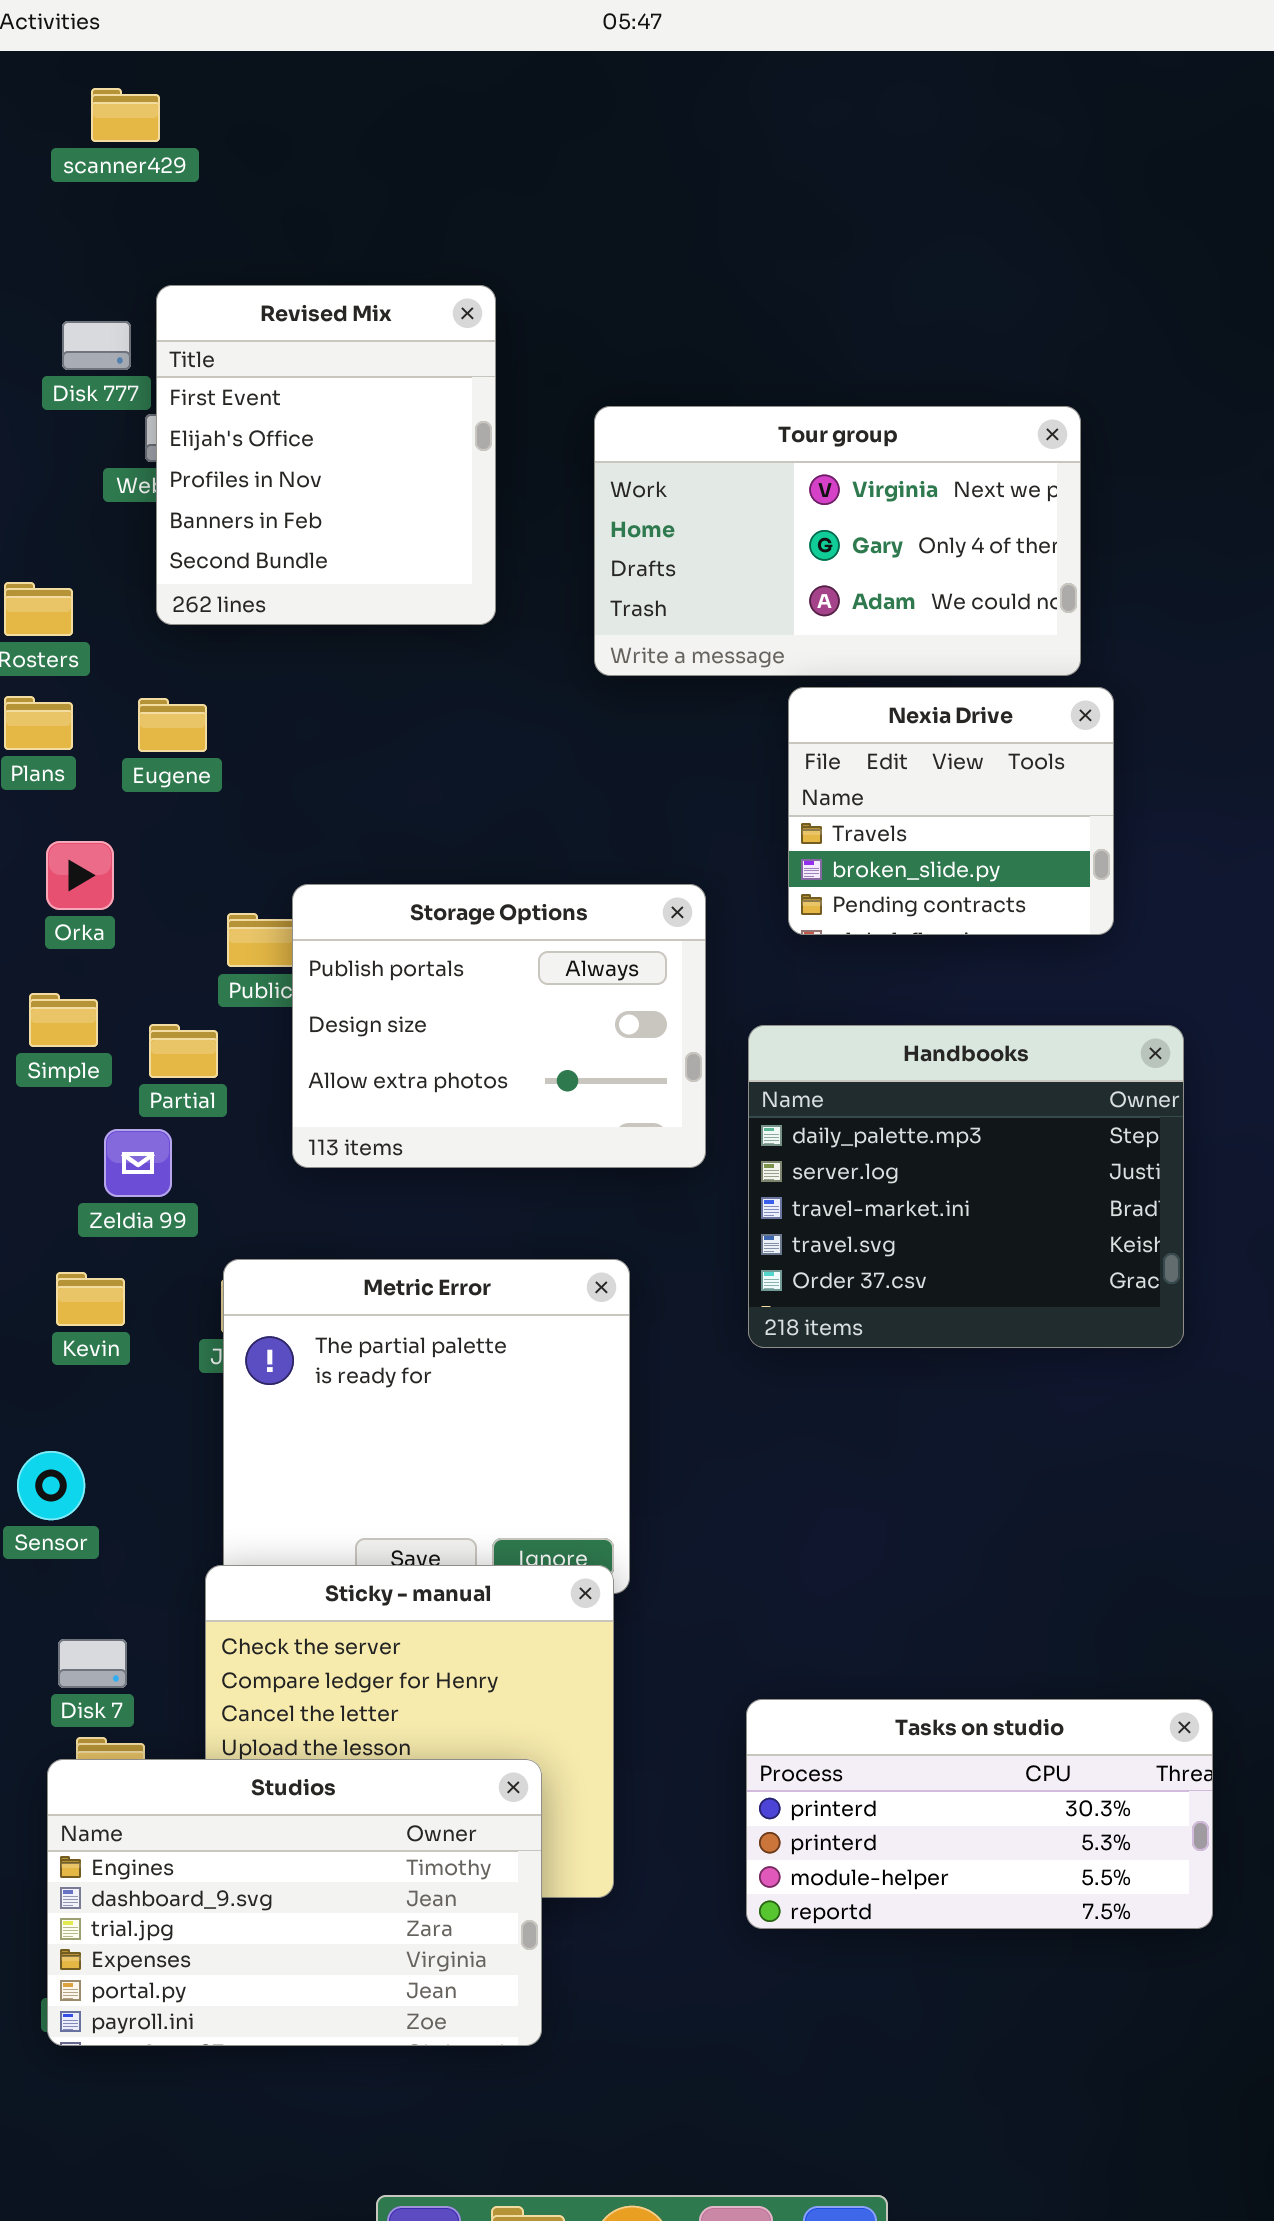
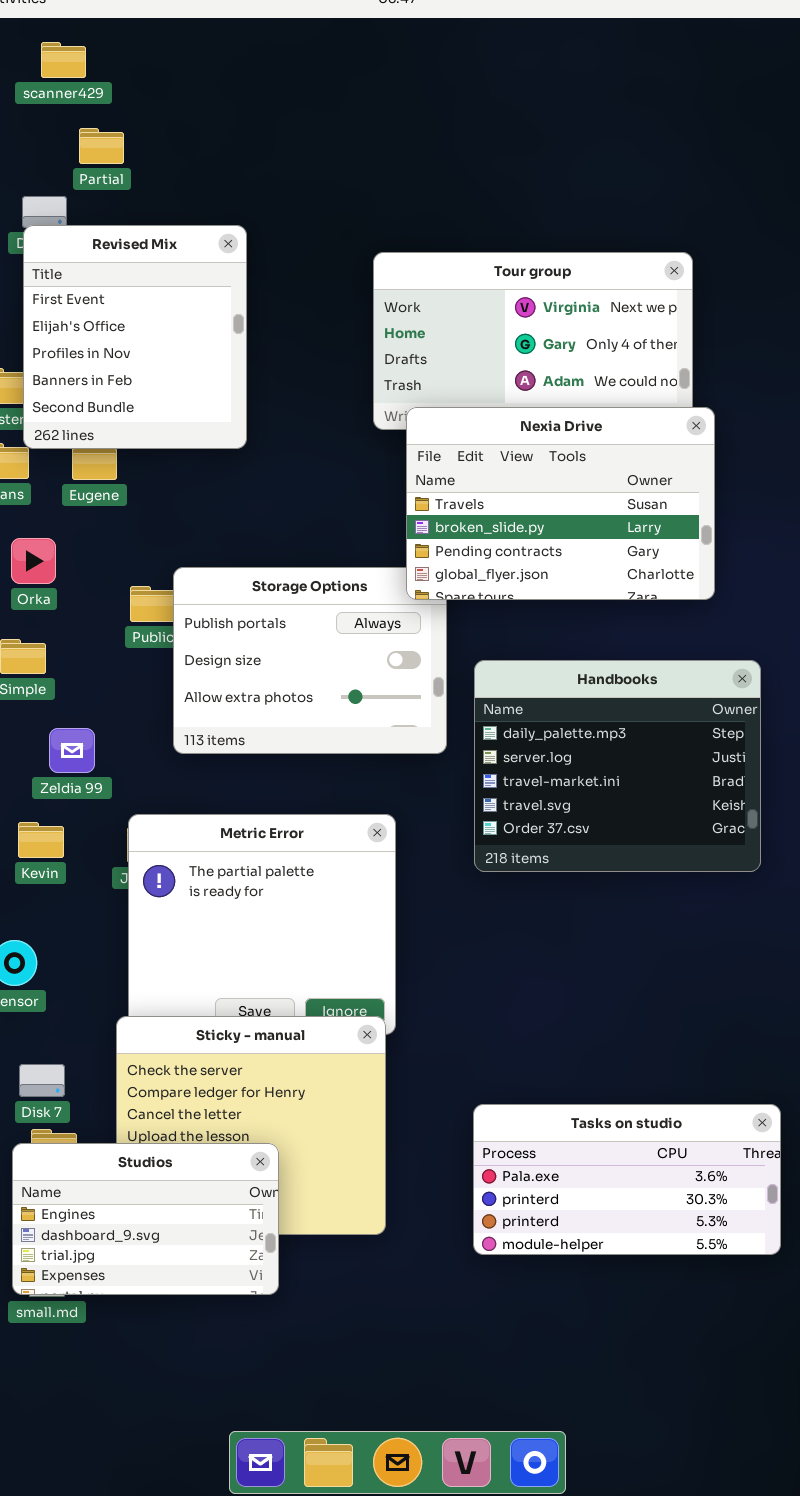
Revised Mix: [156,285,496,625] -> [23,225,247,449], moved
Nexia Drive: [788,687,1114,935] -> [406,407,715,600], resized
Partial: [149,1024,218,1078] -> [79,128,124,164], moved
Tasks on studio: [746,1699,1213,1929] -> [473,1104,781,1255], scrolled up 1 row
Studios: [47,1759,542,2046] -> [12,1143,279,1295], resized

